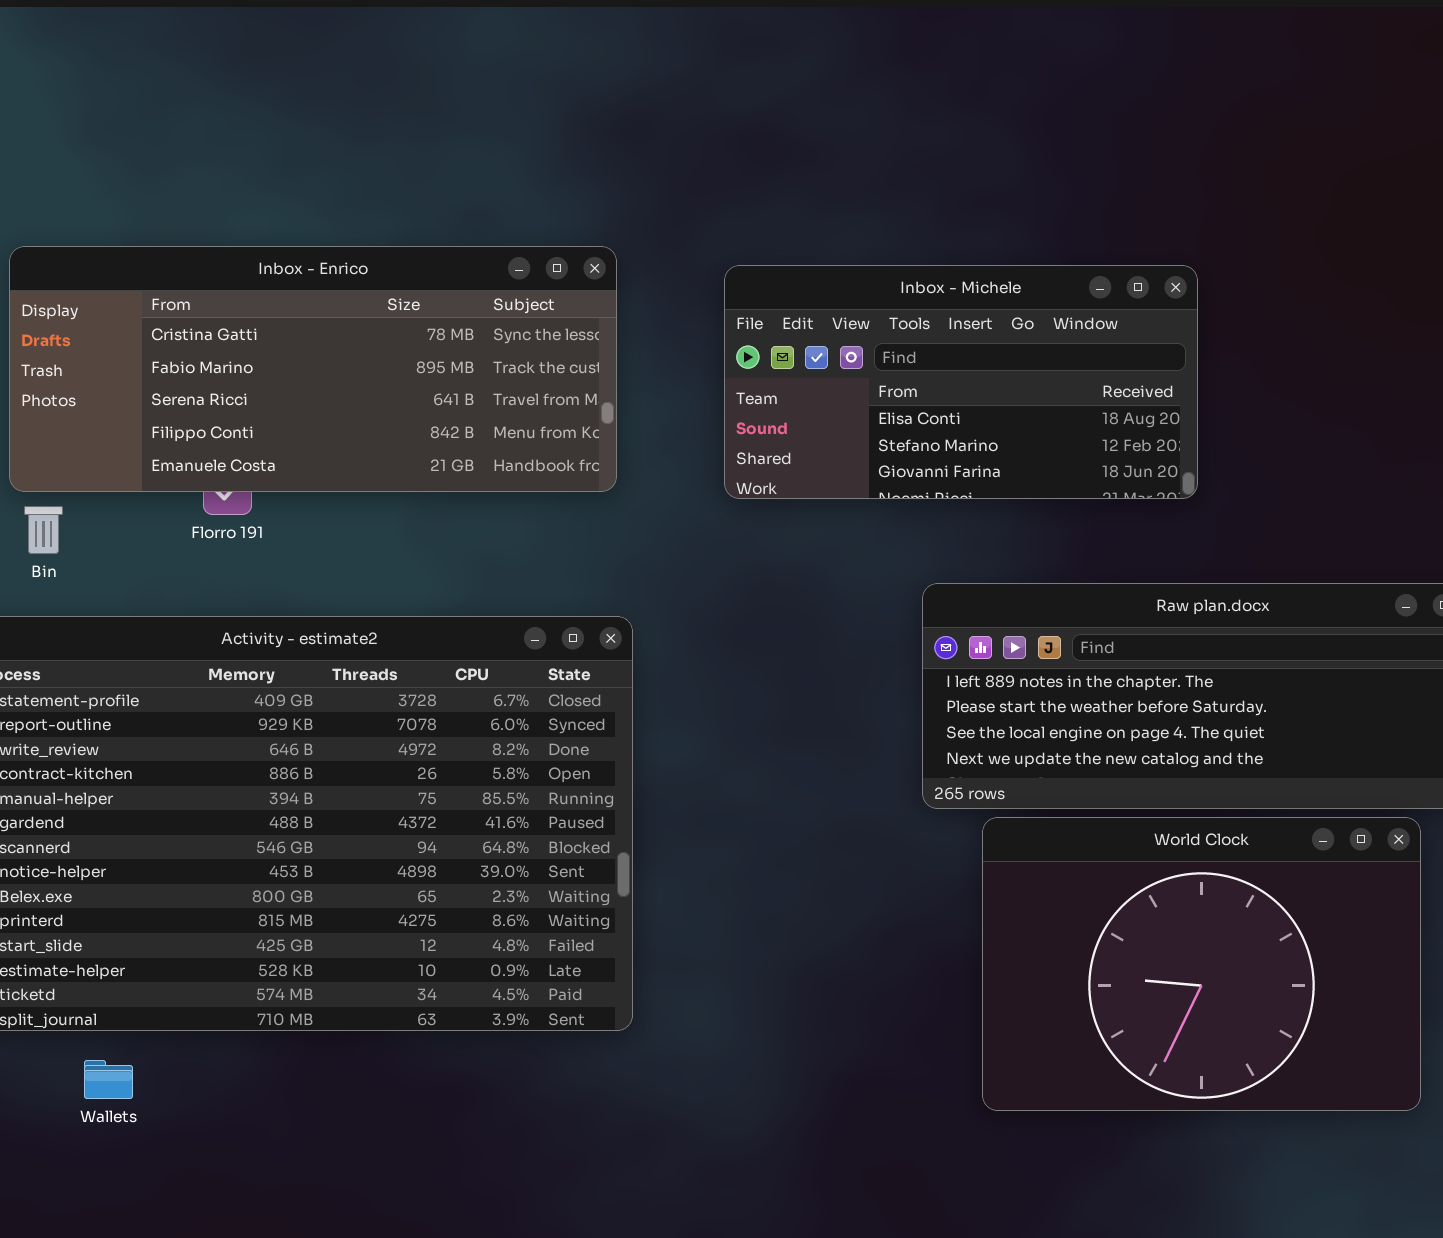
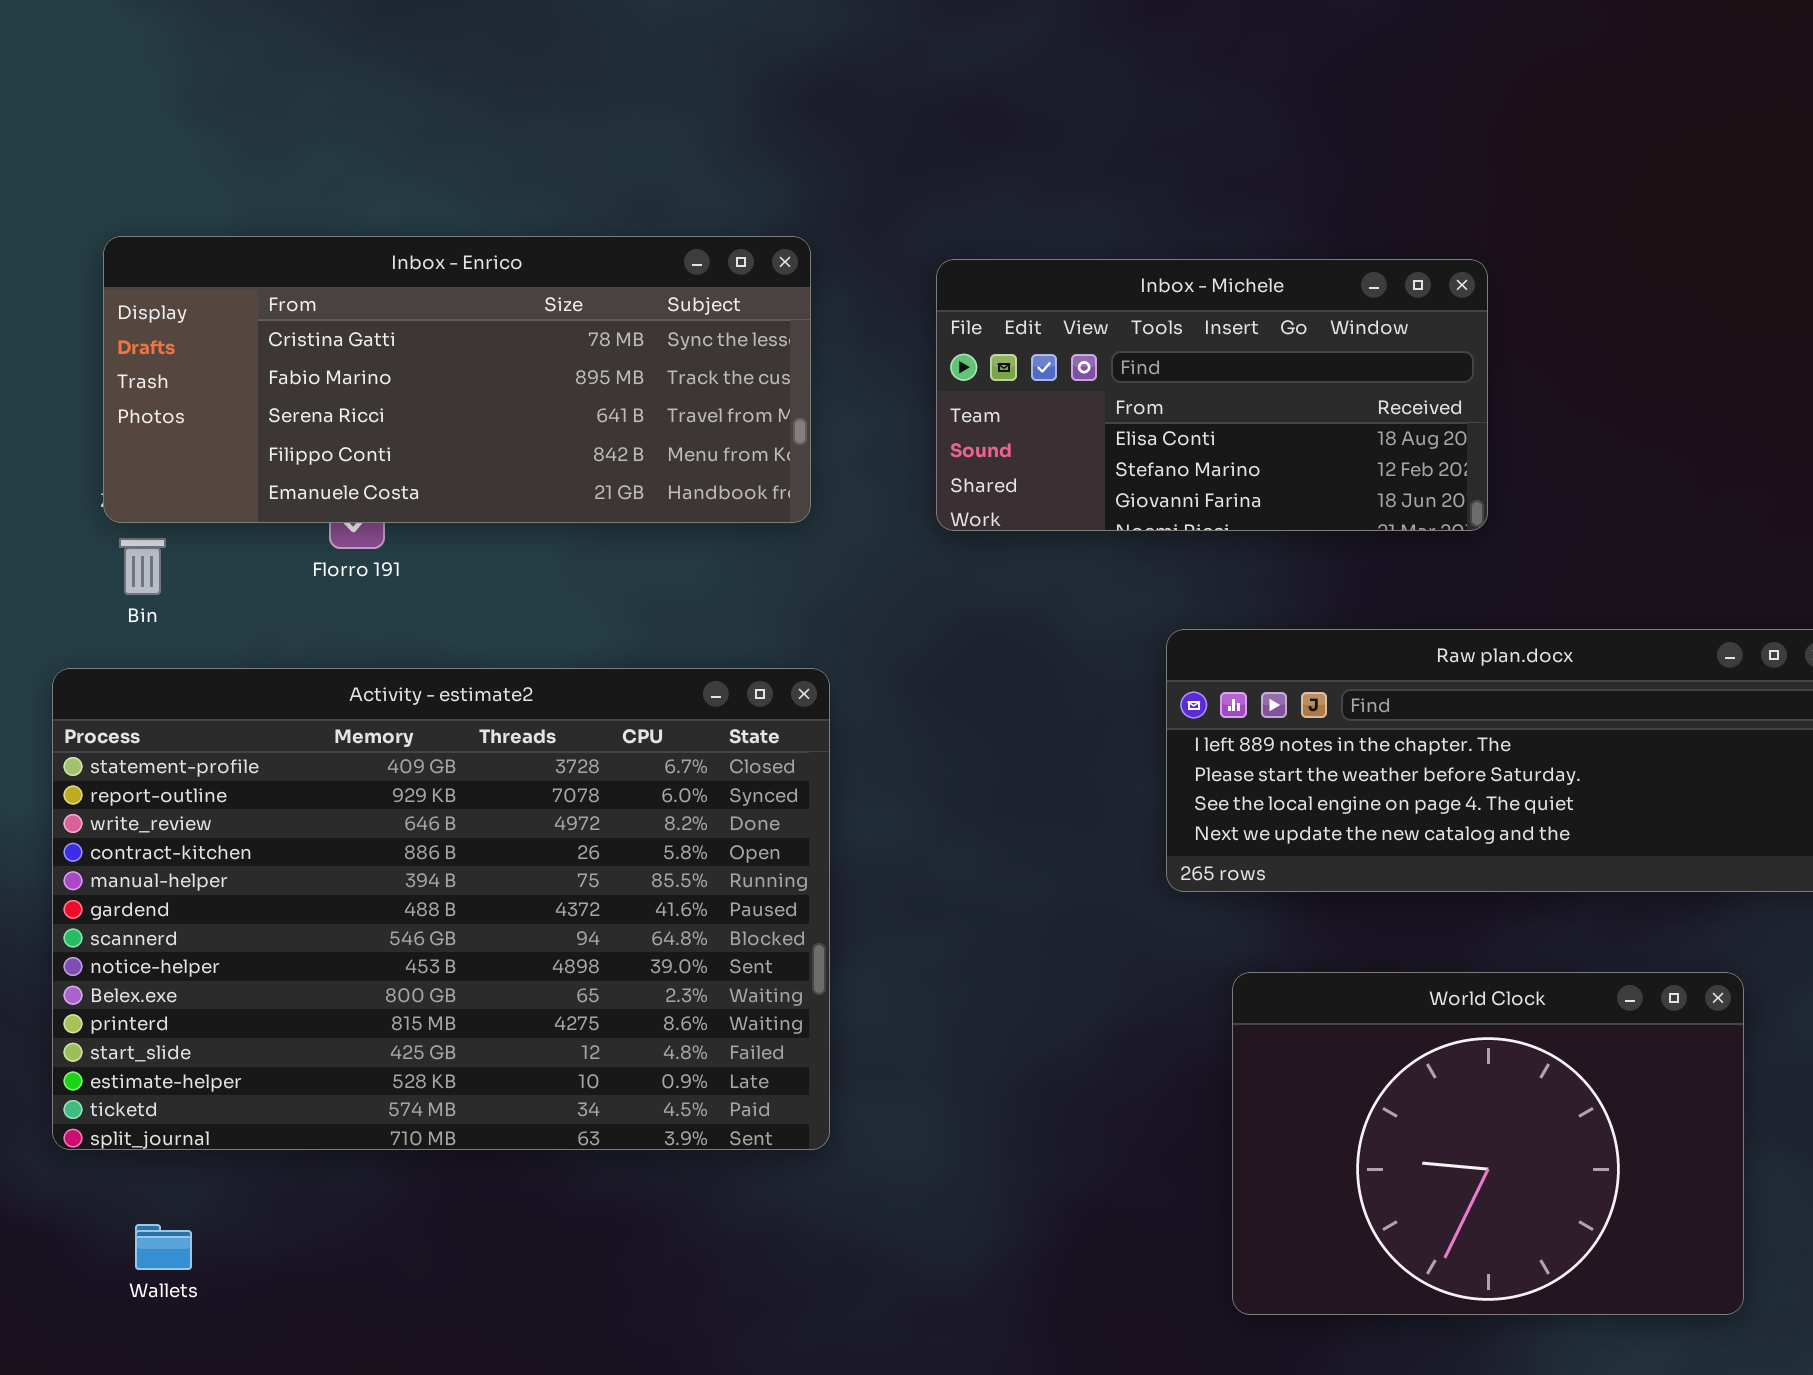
World Clock: [982,817,1421,1111] -> [1232,972,1744,1315], moved
Wallets: [84,1060,133,1099] -> [135,1224,192,1270], moved

